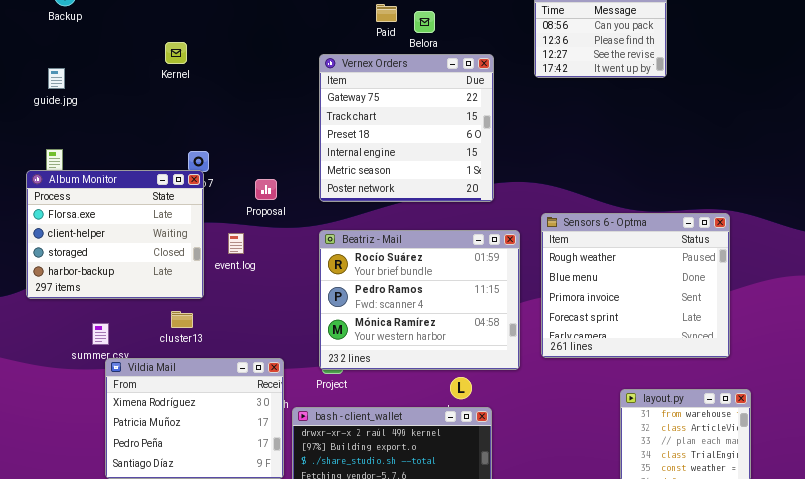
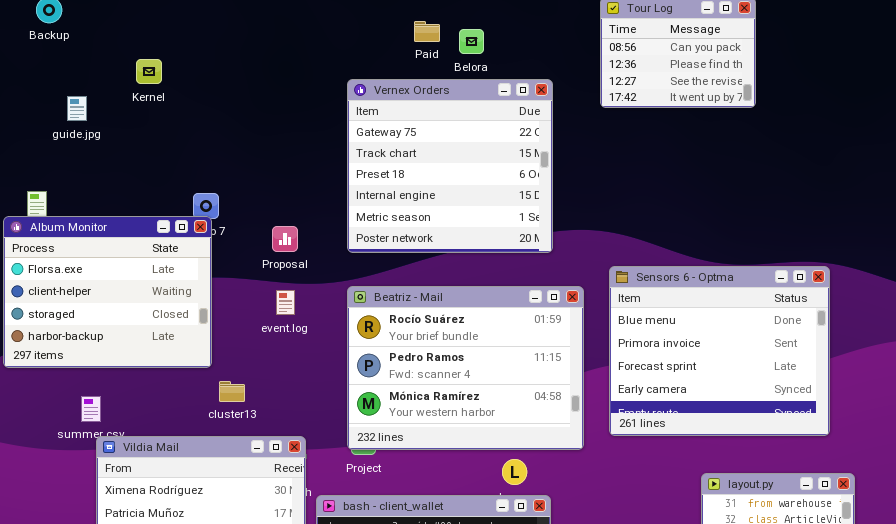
Kernel: [165,42,187,64] -> [136,59,162,84], moved
guide.jpg: [48,68,65,89] -> [67,96,87,121], moved
Sensors 6 - Optma: [541,213,730,358] -> [609,266,830,436], scrolled down 1 row
event.log: [228,233,244,254] -> [276,290,295,315], moved
cluster13: [171,311,193,328] -> [219,381,245,402], moved

